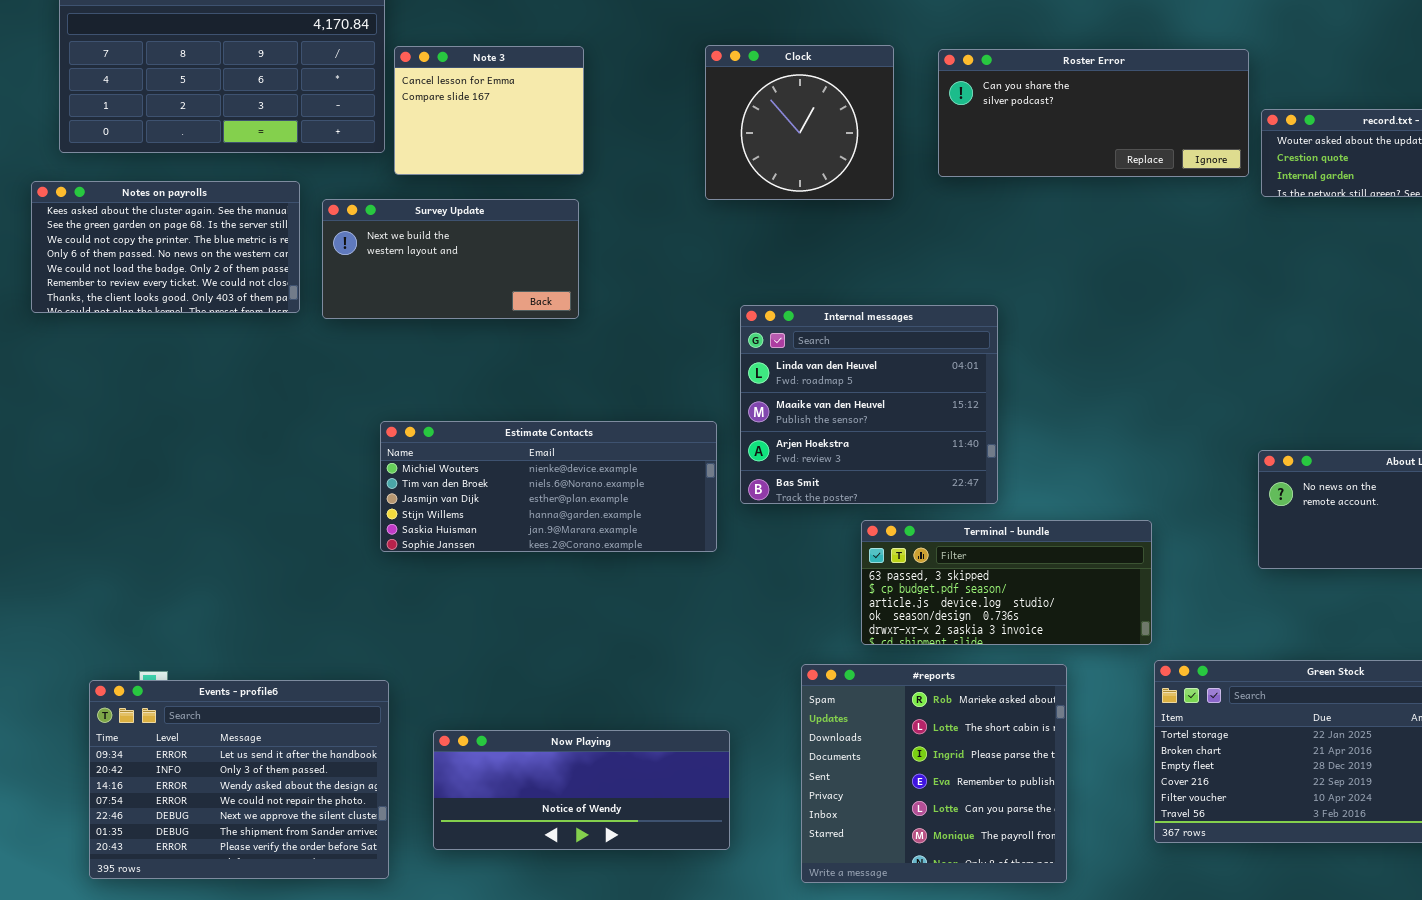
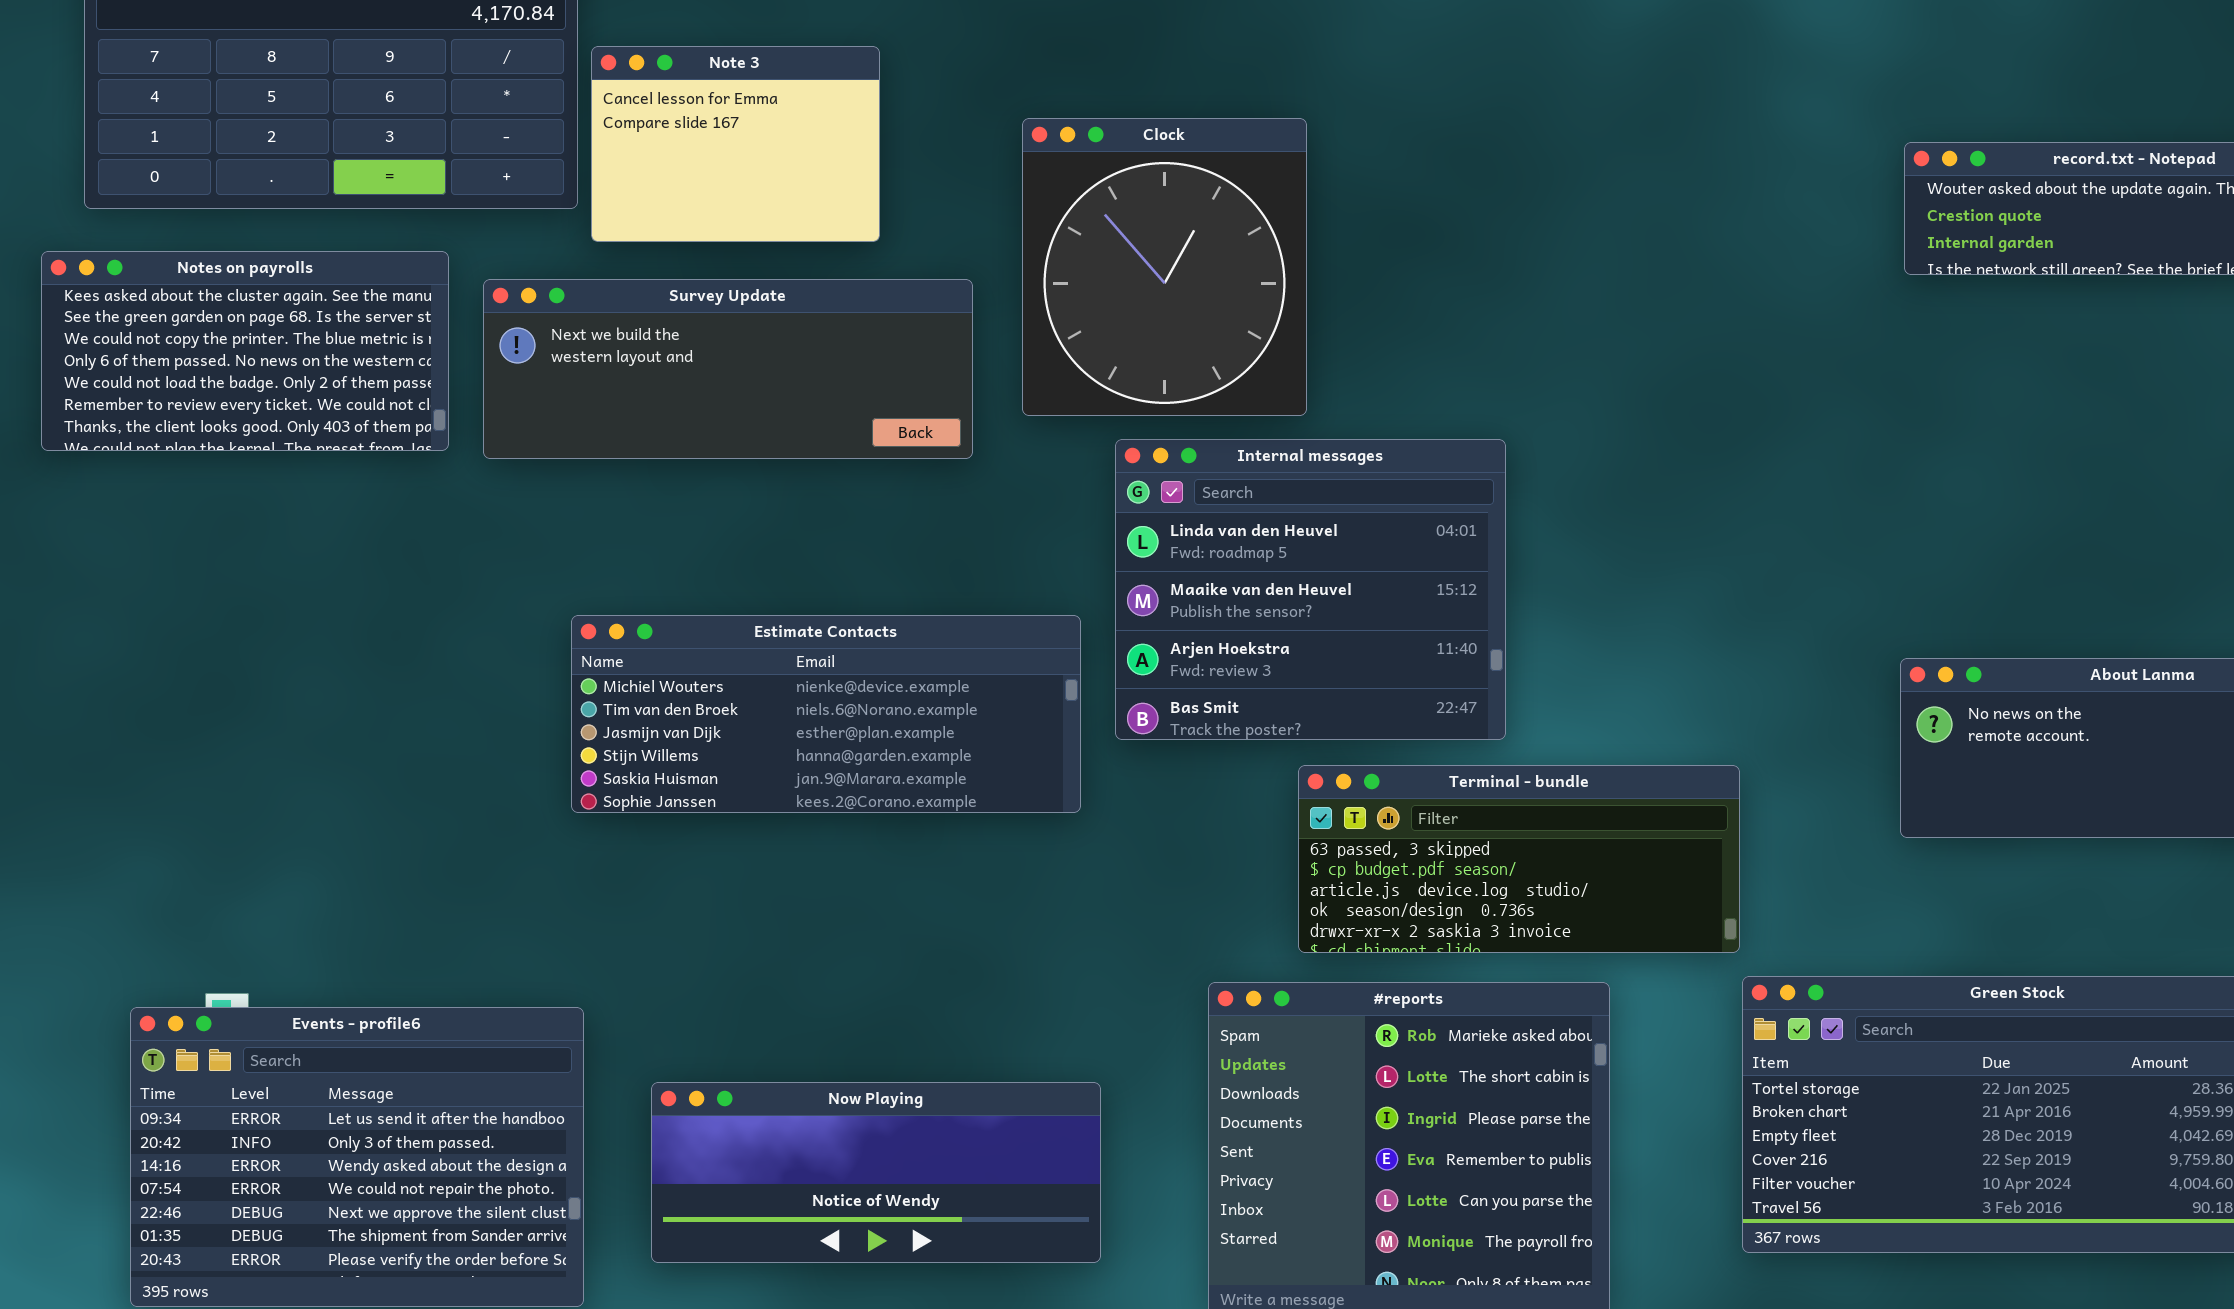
Clock: [705,45,894,200] -> [1022,118,1307,416], moved, resized
Roster Error: [938,49,1249,177] -> none, closed
Survey Update: [322,199,579,319] -> [483,279,973,459], resized

